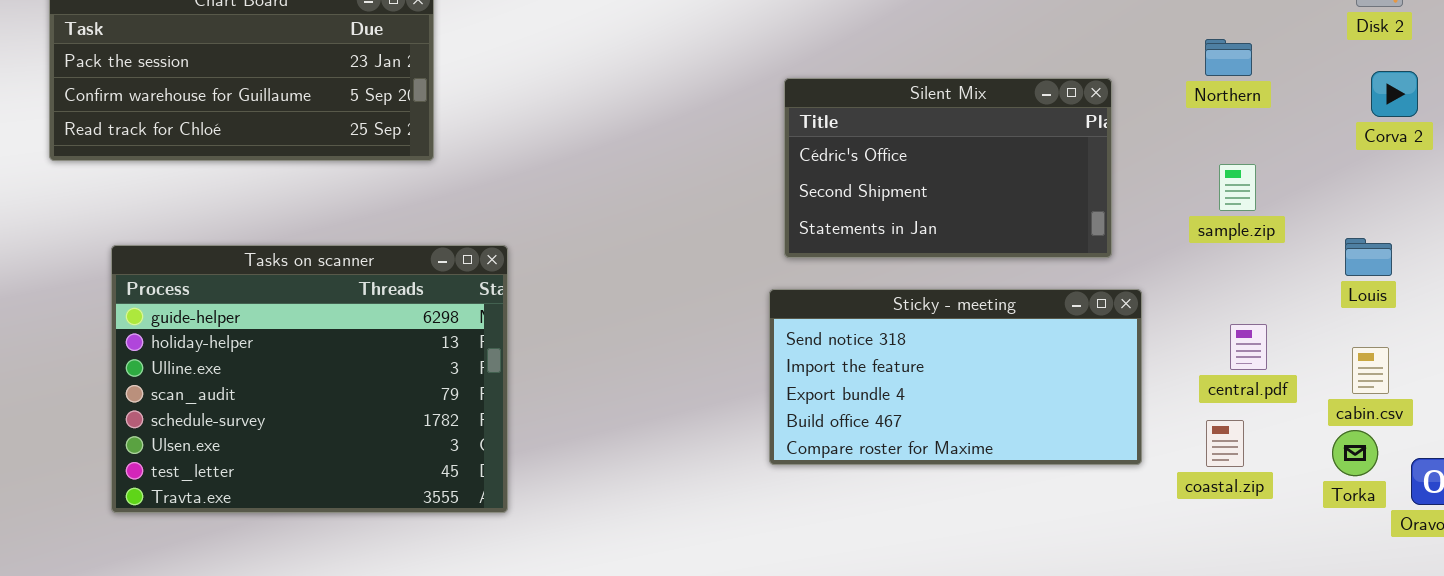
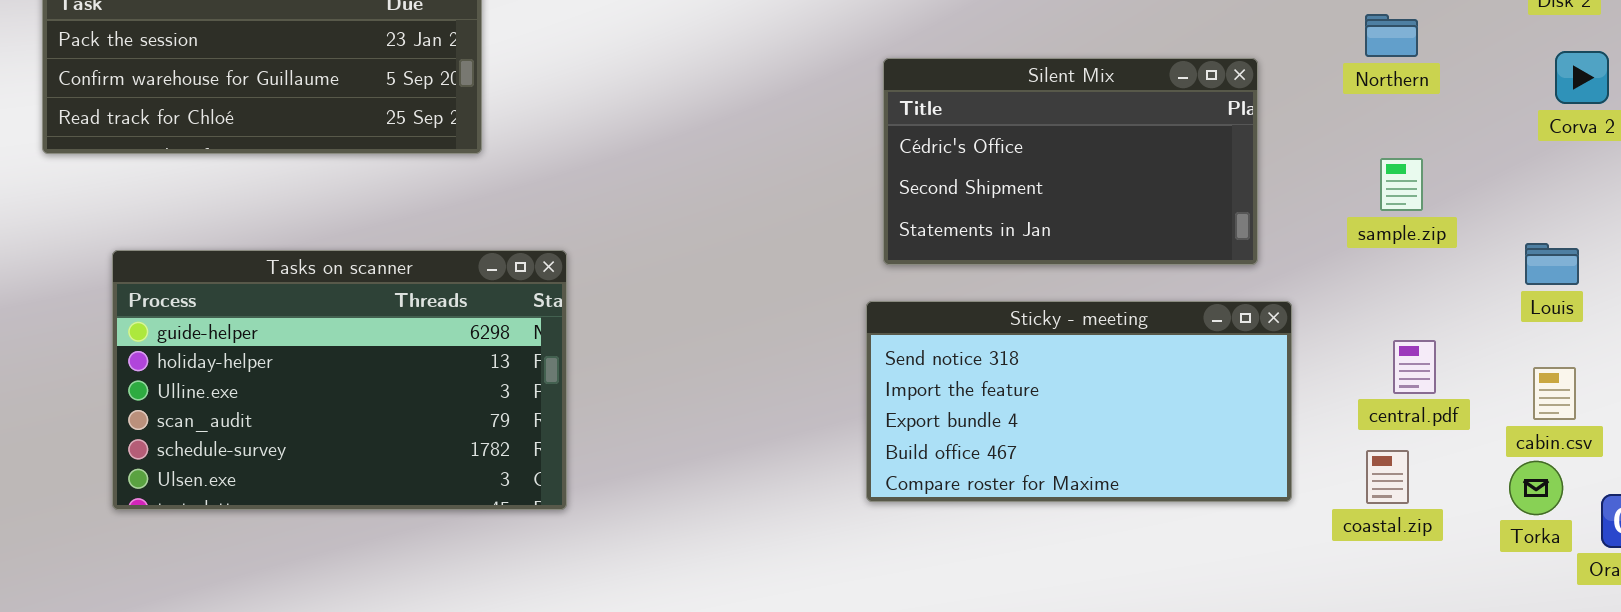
Tasks on scanner: [111,245,508,513] -> [112,250,567,510], resized

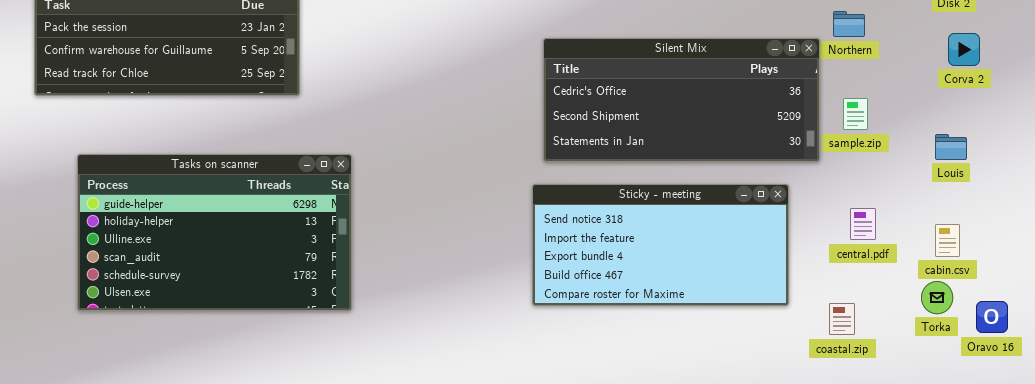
Silent Mix: [883,58,1258,265] -> [543,38,820,162], resized
Louis: [1525,243,1579,285] -> [935,134,967,160], moved
coastal.zip: [1366,450,1409,504] -> [829,303,855,335], moved

